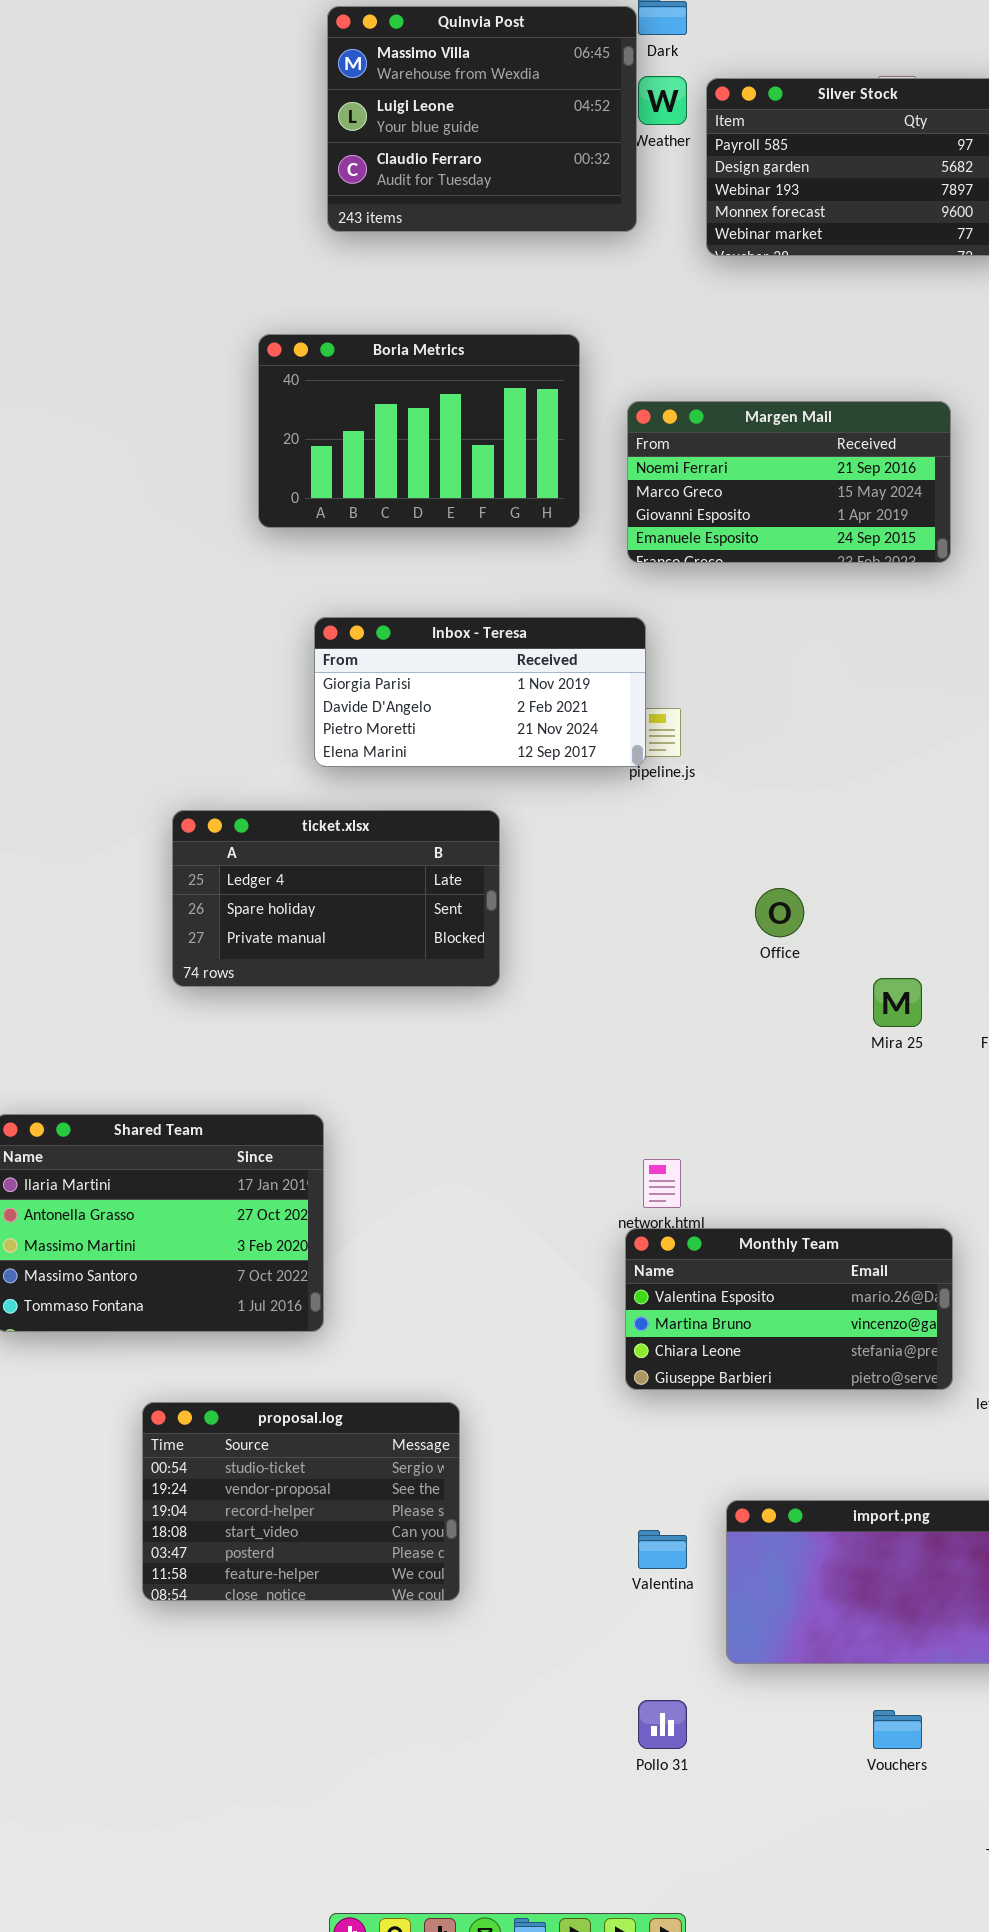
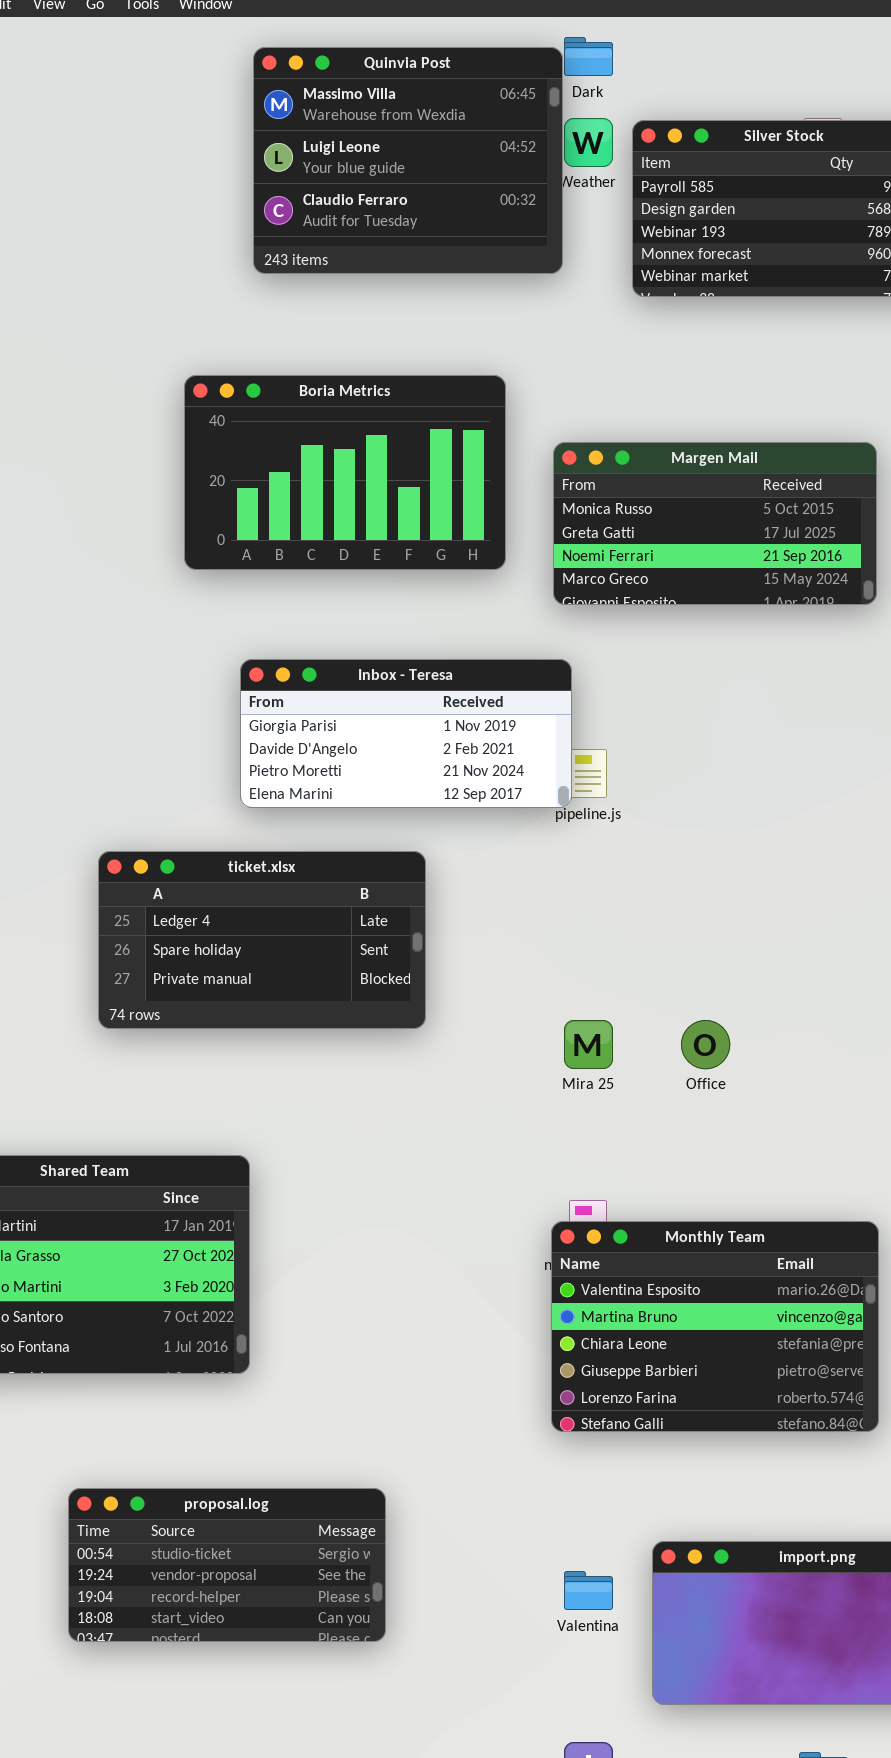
Margen Mail: [627,401,951,563] -> [553,442,877,605], scrolled up 2 rows
Office: [755,888,804,937] -> [681,1020,730,1069], moved
Mira 25: [873,978,922,1027] -> [564,1020,613,1069], moved
Monthly Team: [625,1228,953,1390] -> [551,1221,879,1432], resized
proposal.log: [142,1402,460,1601] -> [68,1488,386,1642], resized

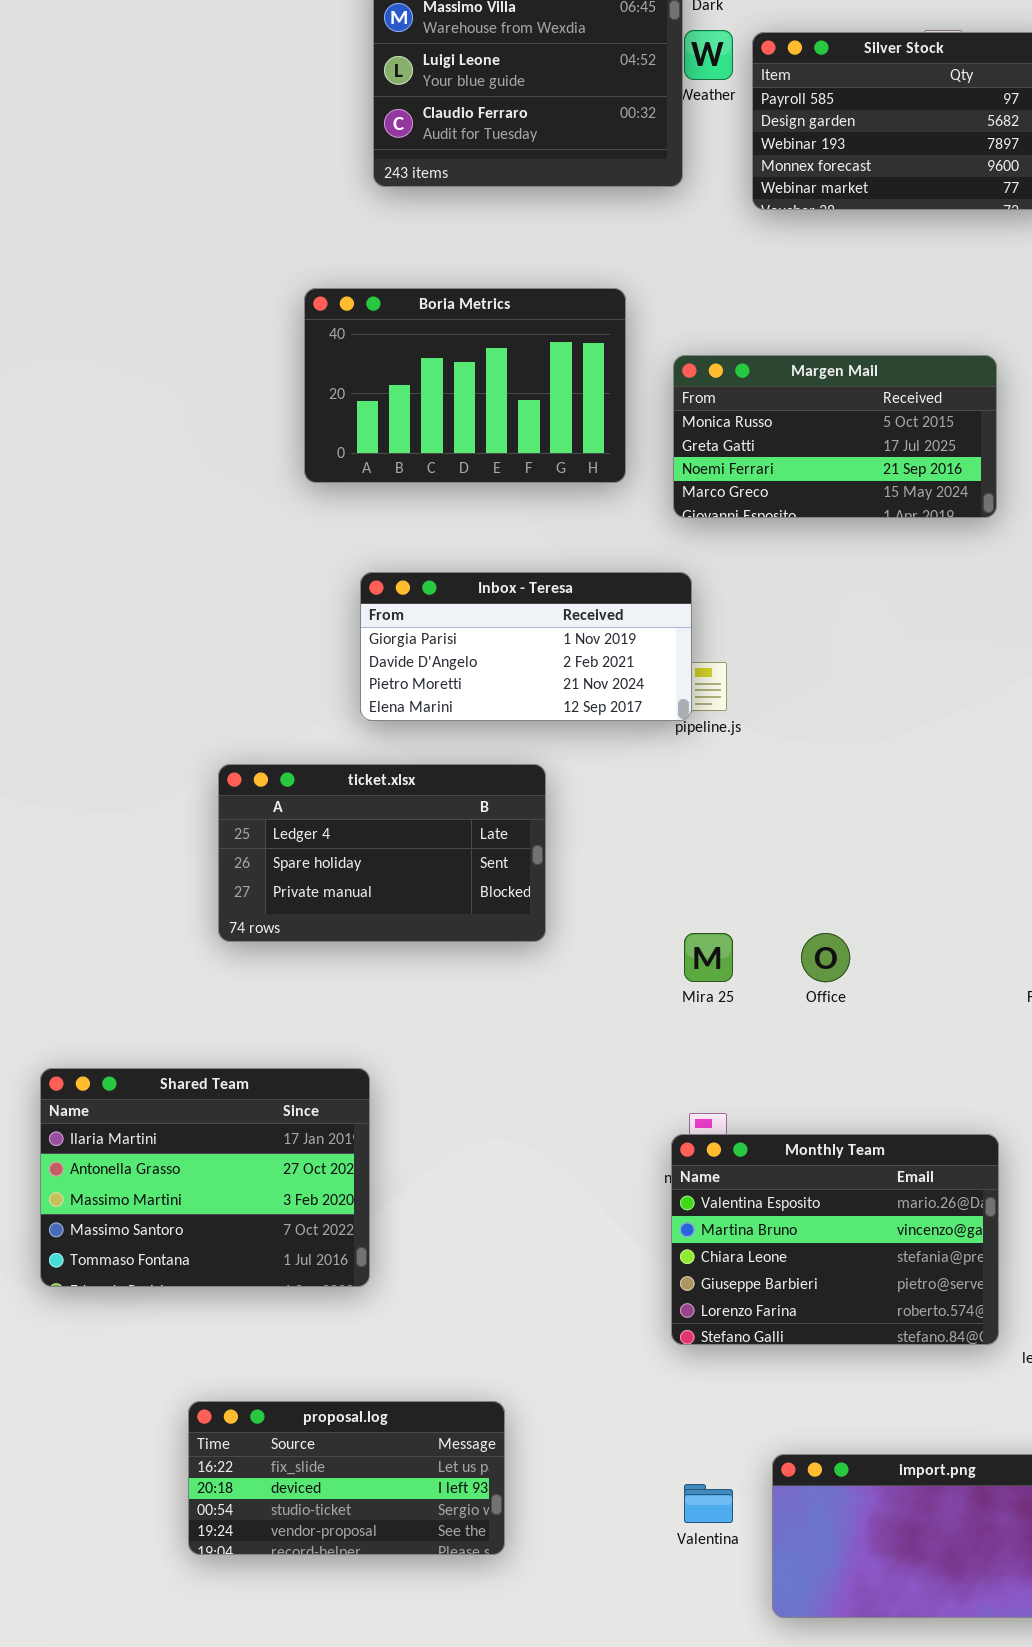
proposal.log: [68,1488,386,1642] -> [188,1401,505,1555], scrolled up 2 rows

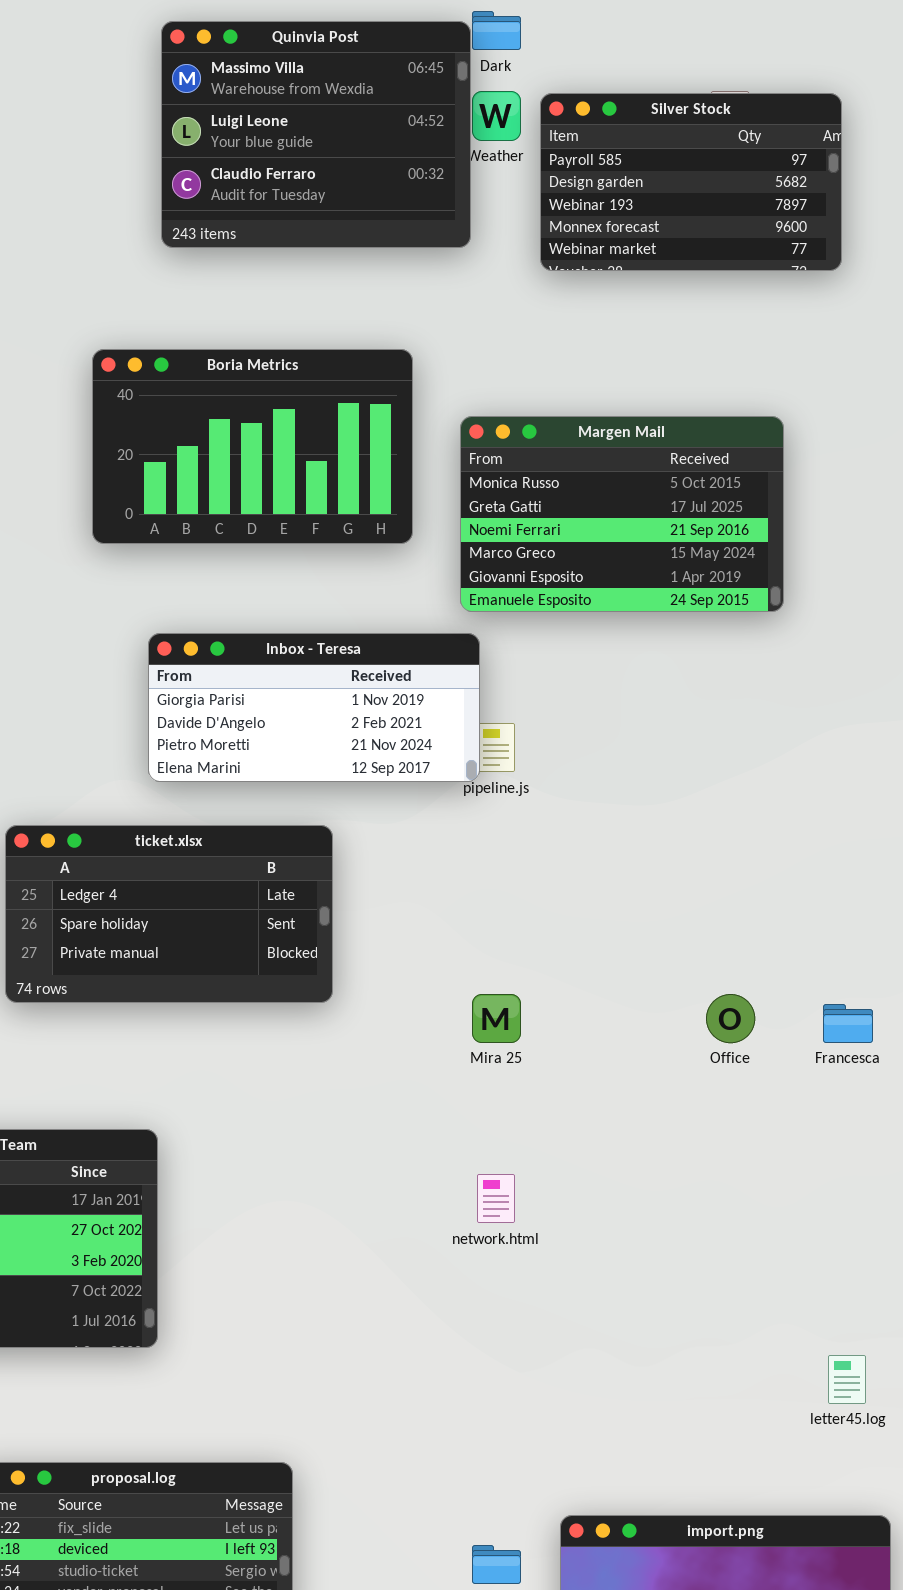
Margen Mail: [673,355,997,518] -> [460,416,784,612], resized
Office: [801,933,850,982] -> [706,994,755,1043], moved
Monthly Team: [671,1134,999,1345] -> none, closed

